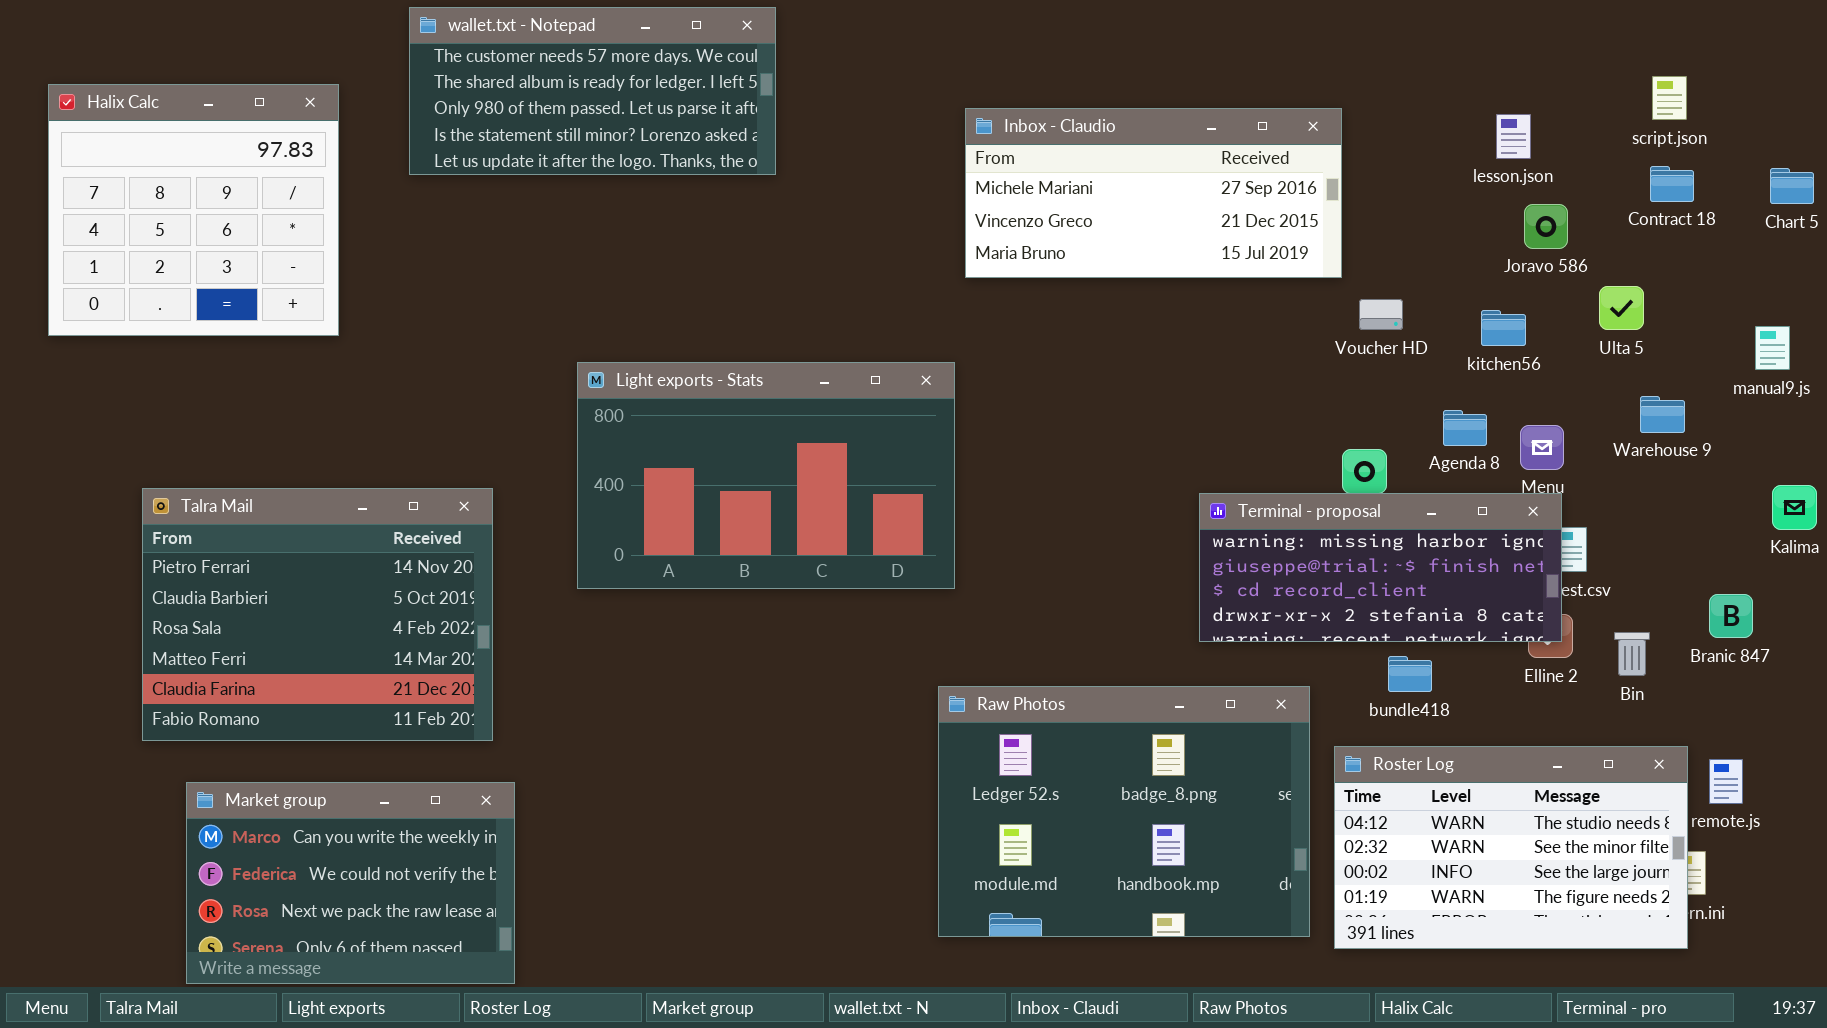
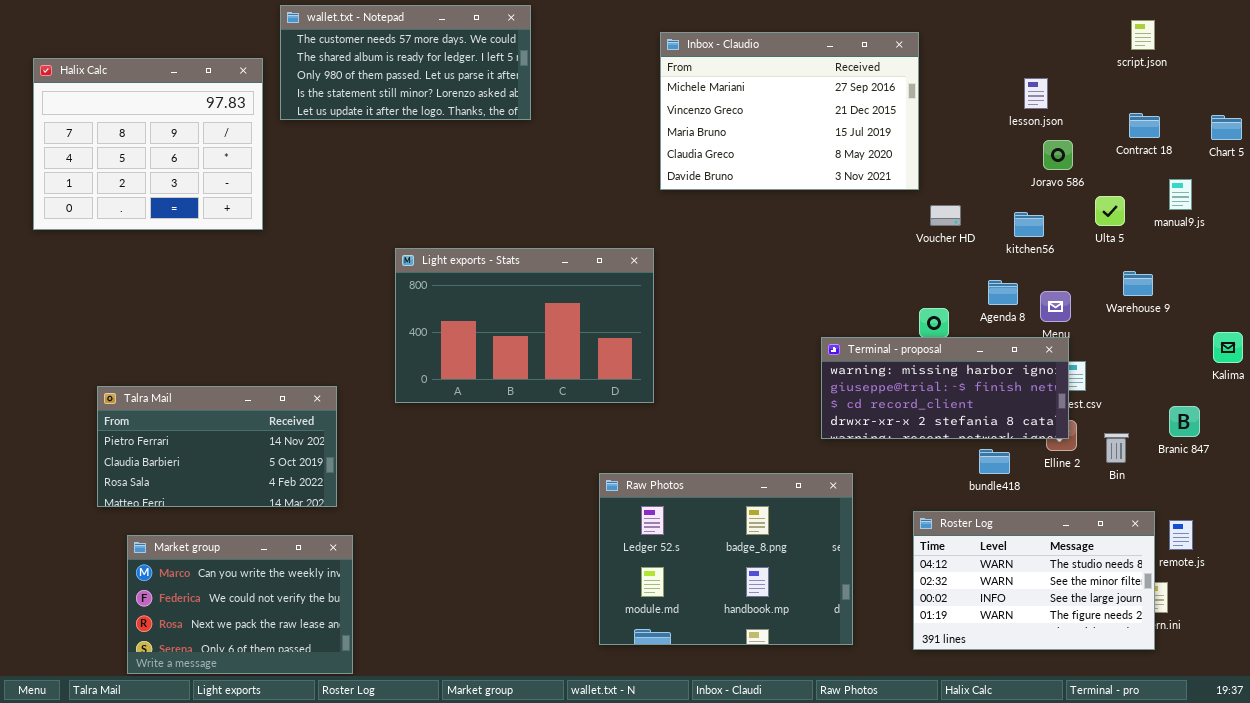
script.json: [1652,76,1687,120] -> [1131,20,1155,50], moved
Halix Calc: [48,84,339,336] -> [33,58,263,230], resized
Inbox - Claudio: [965,108,1342,278] -> [660,32,919,190], resized
manual9.js: [1755,326,1790,370] -> [1169,179,1192,210], moved
Talra Mail: [142,488,493,741] -> [97,386,337,507], resized
bundle418: [1388,656,1432,692] -> [979,449,1010,474], moved
Raw Photos: [938,686,1310,937] -> [599,473,853,645], moved

